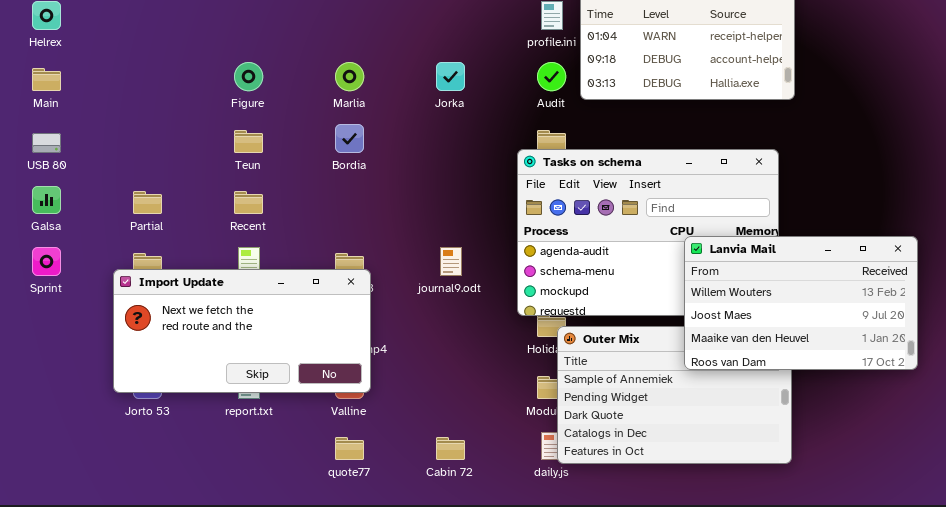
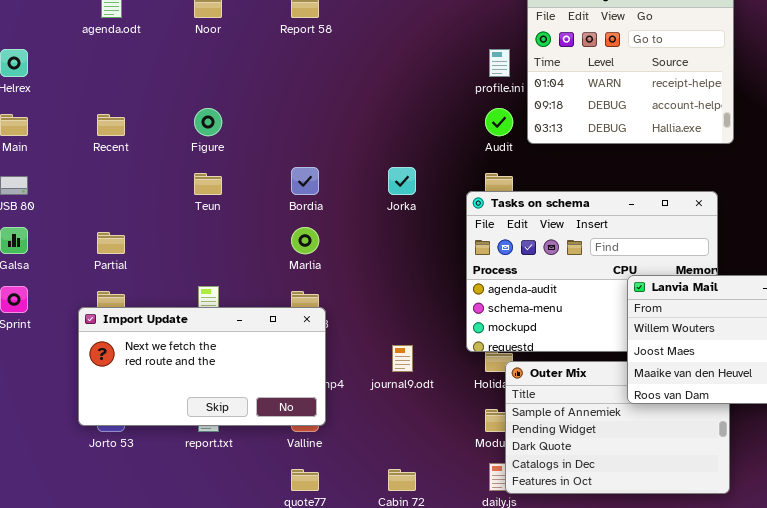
Marlia: [335,62,364,91] -> [291,227,319,254], moved
Jorka: [436,62,465,91] -> [388,167,416,195], moved
Recent: [234,191,263,214] -> [97,114,125,136], moved
journal9.odt: [440,247,462,276] -> [392,345,413,372], moved

